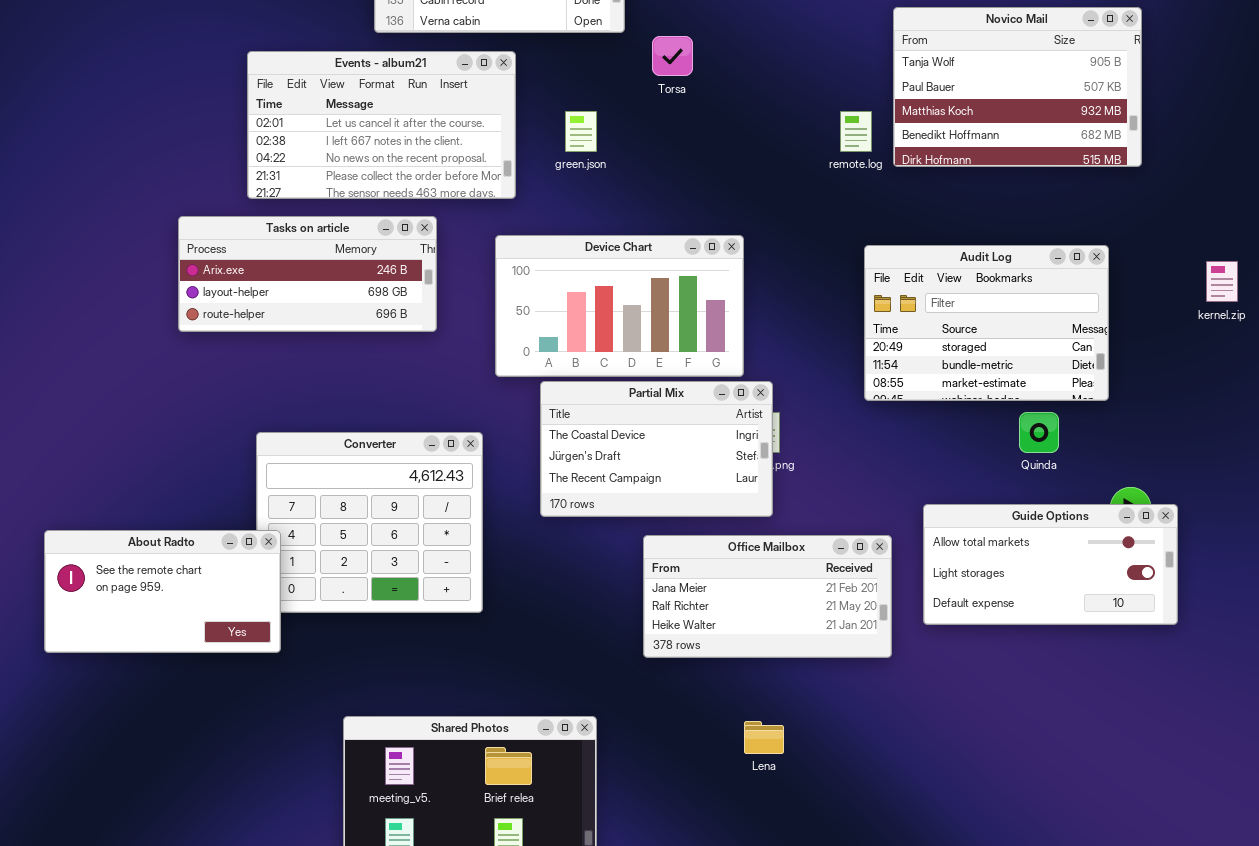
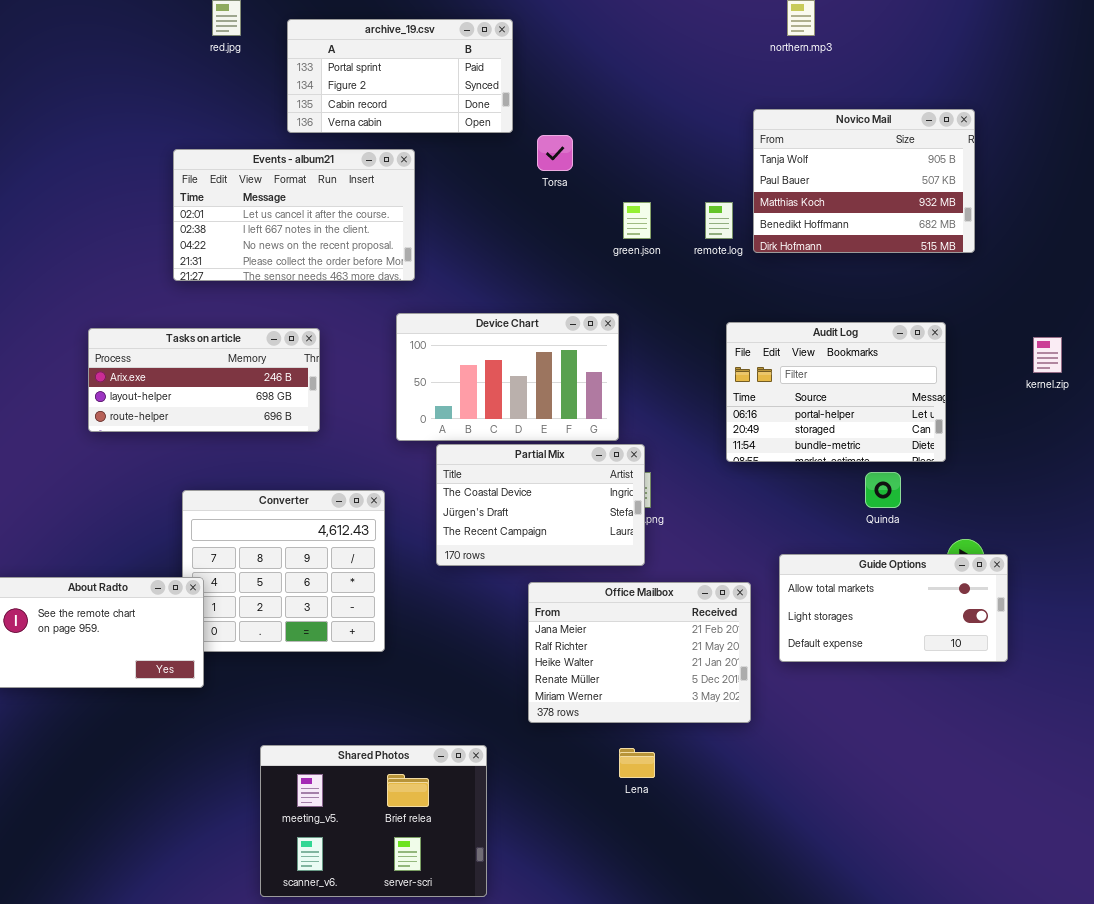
green.json: [565,111,597,152] -> [623,202,651,239], moved
Tasks on article: [178,216,437,332] -> [88,328,320,432], moved
Audit Log: [864,245,1109,401] -> [726,322,946,462], scrolled up 1 row
Office Mailbox: [643,535,892,658] -> [528,582,751,723], resized

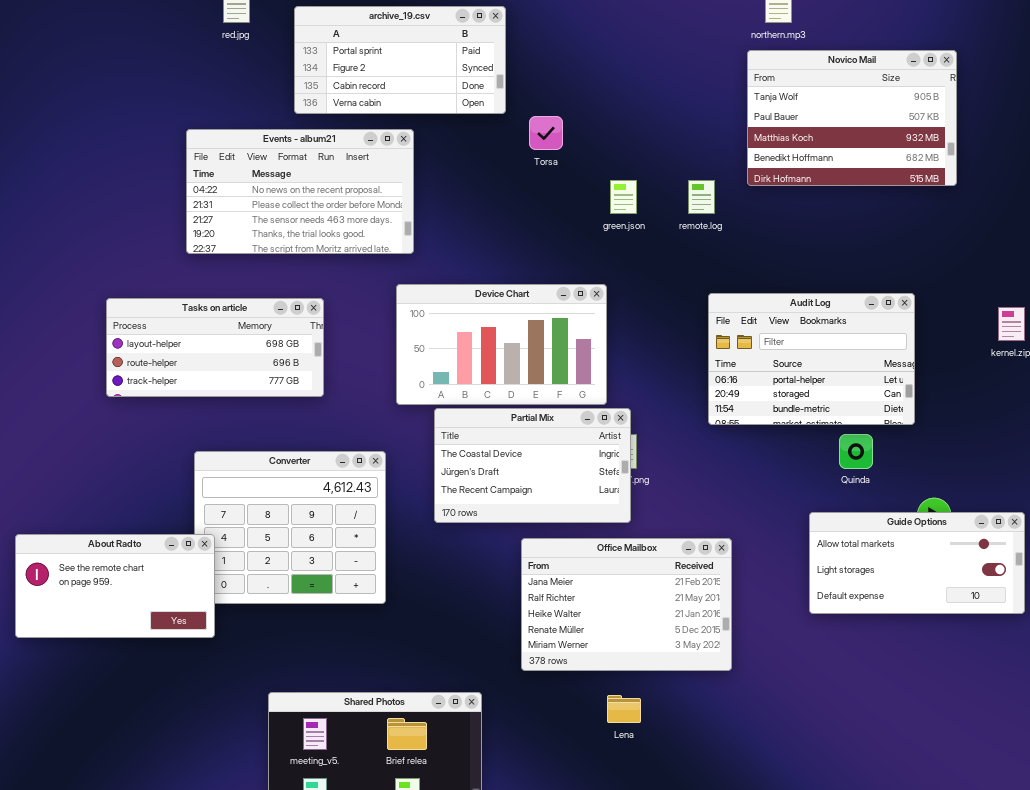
Novico Mail: [753,109,975,253] -> [747,50,957,186], moved
Events - album21: [173,149,415,281] -> [186,129,414,254], scrolled down 2 rows
Tasks on article: [88,328,320,432] -> [106,298,324,397], scrolled down 1 row
Guide Options: [779,554,1008,662] -> [809,512,1025,614], moved

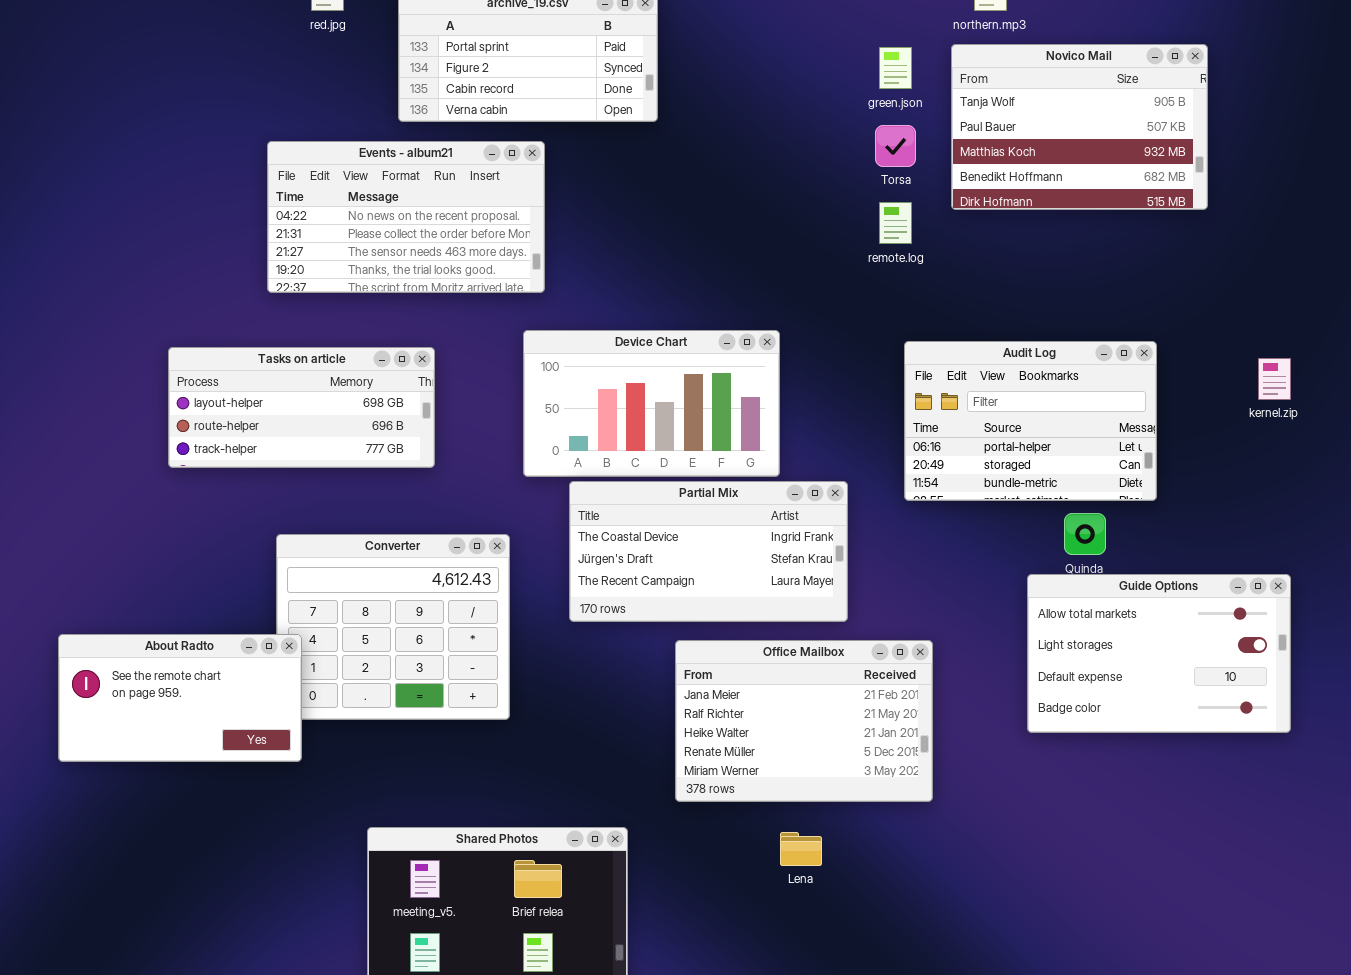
Torsa: [529,116,563,150] -> [875,125,916,167], moved
green.json: [610,180,637,214] -> [879,47,912,89], moved
Partial Mix: [434,408,631,523] -> [569,481,848,622], resized
Guide Options: [809,512,1025,614] -> [1027,574,1291,733], resized

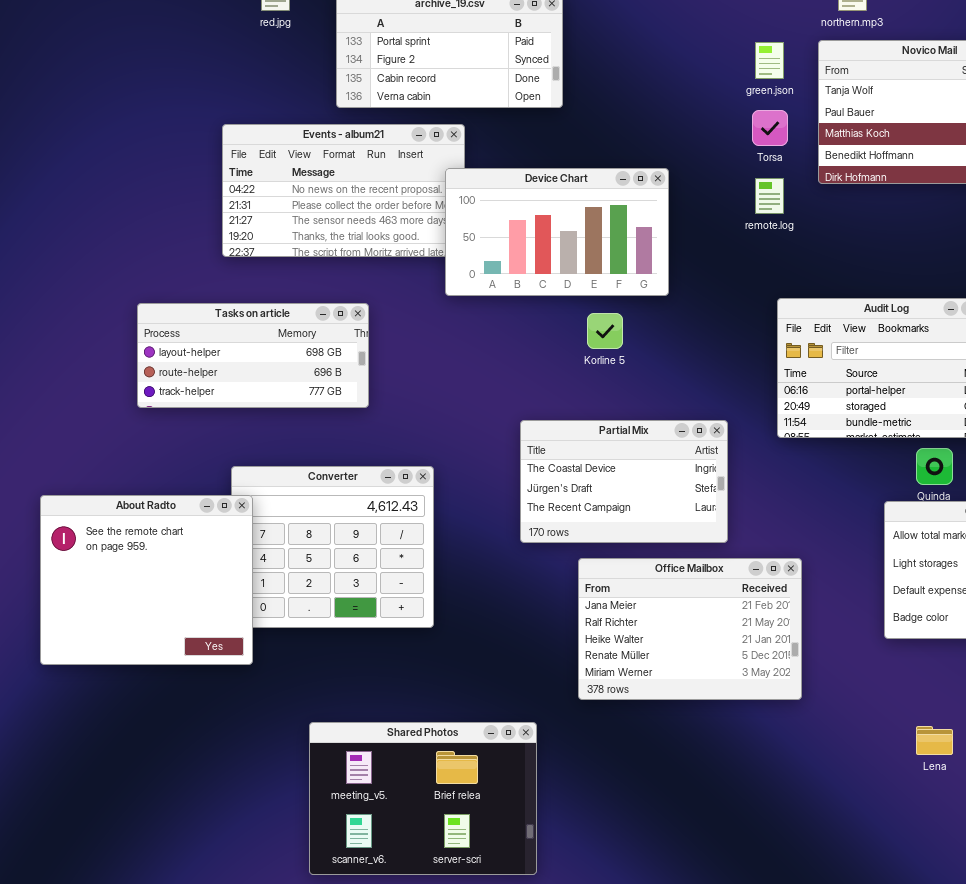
Device Chart: [523,330,780,477] -> [445,168,669,296], moved
Partial Mix: [569,481,848,622] -> [520,420,728,543], resized
About Radto: [58,634,302,762] -> [40,495,253,665], resized
Lena: [780,832,822,866] -> [916,726,953,755], moved

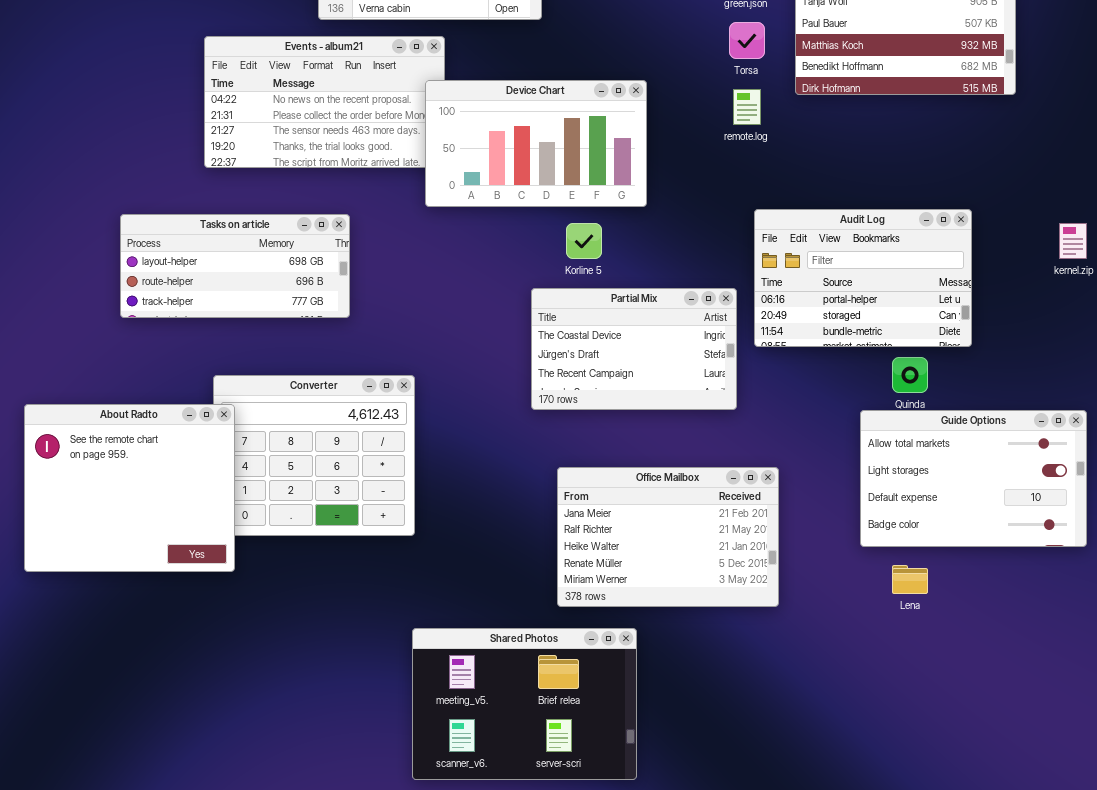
Partial Mix: [520,420,728,543] -> [531,288,737,410], moved
Shared Photos: [309,722,537,875] -> [412,628,637,780], moved
Lena: [916,726,953,755] -> [892,565,928,594], moved

